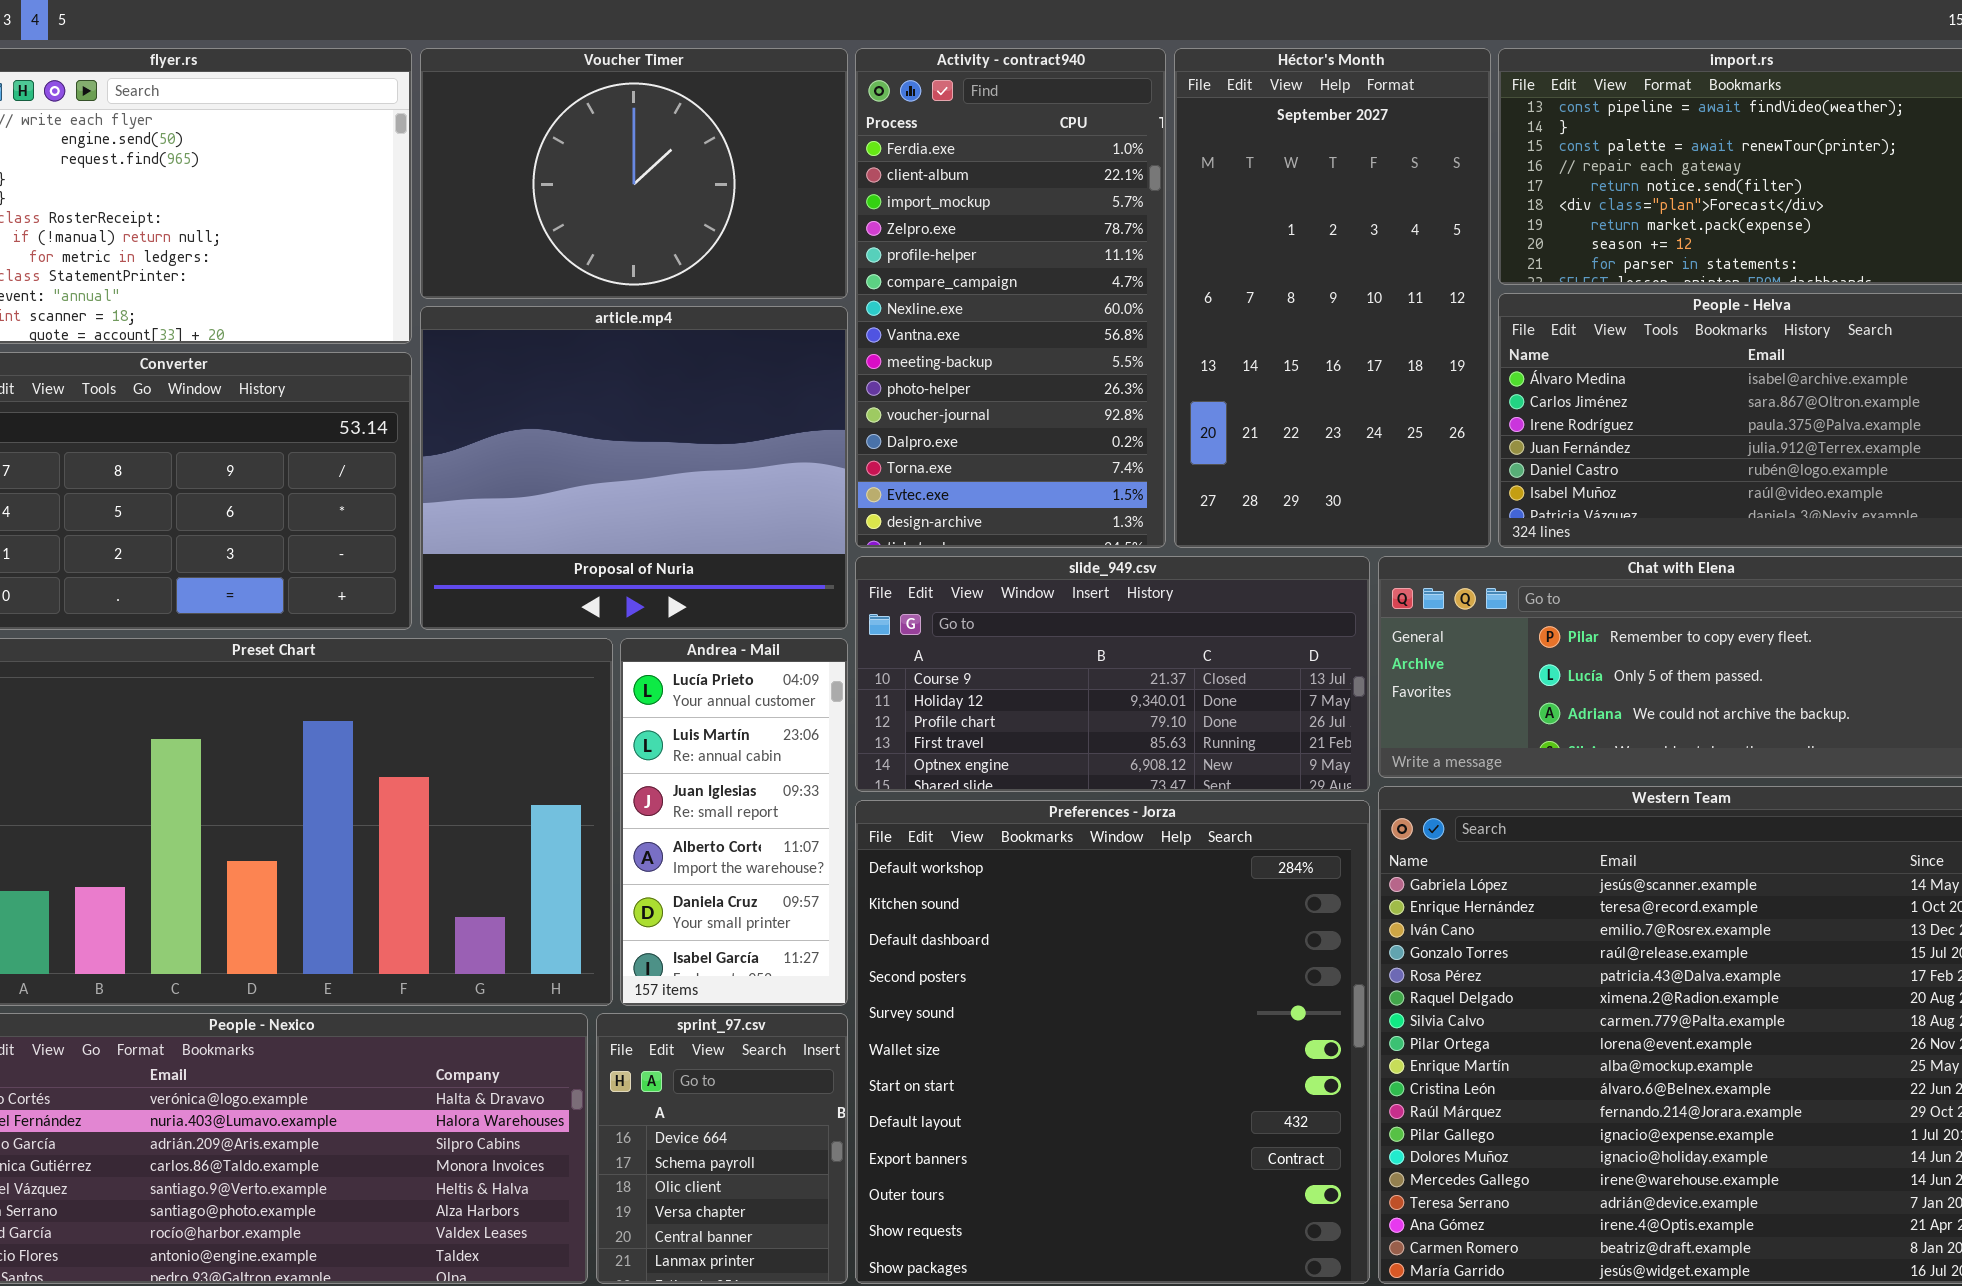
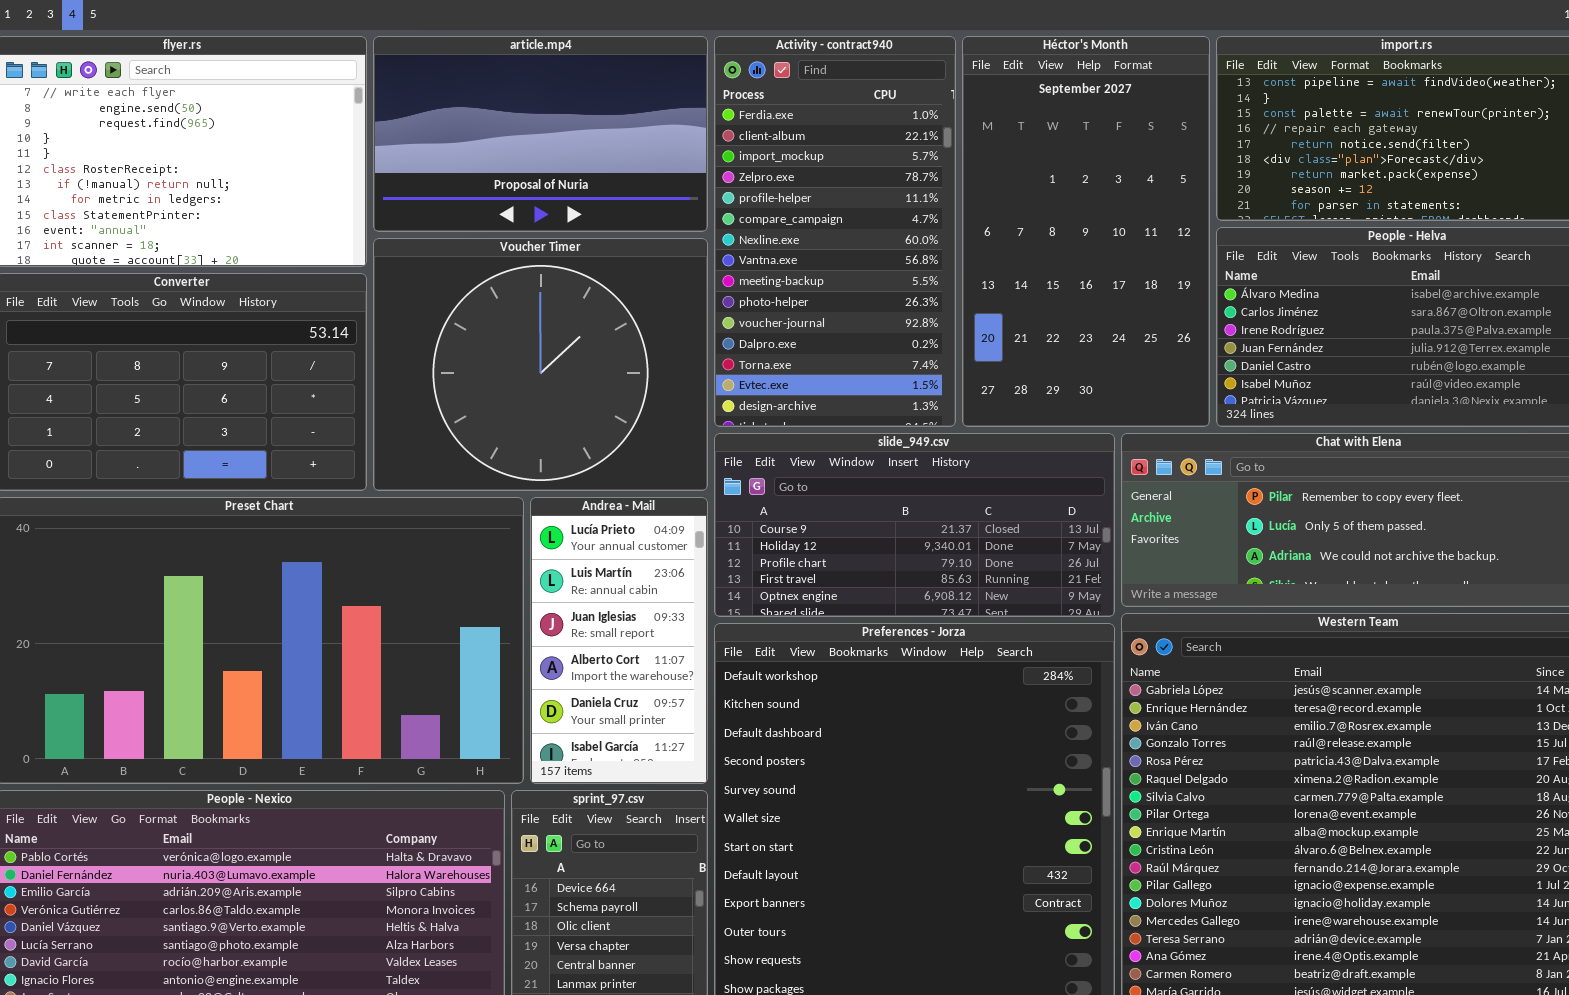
Voucher Timer: [420,48,848,299] -> [373,238,708,491], moved, resized
article.mp4: [420,306,848,630] -> [373,36,708,232], moved, resized

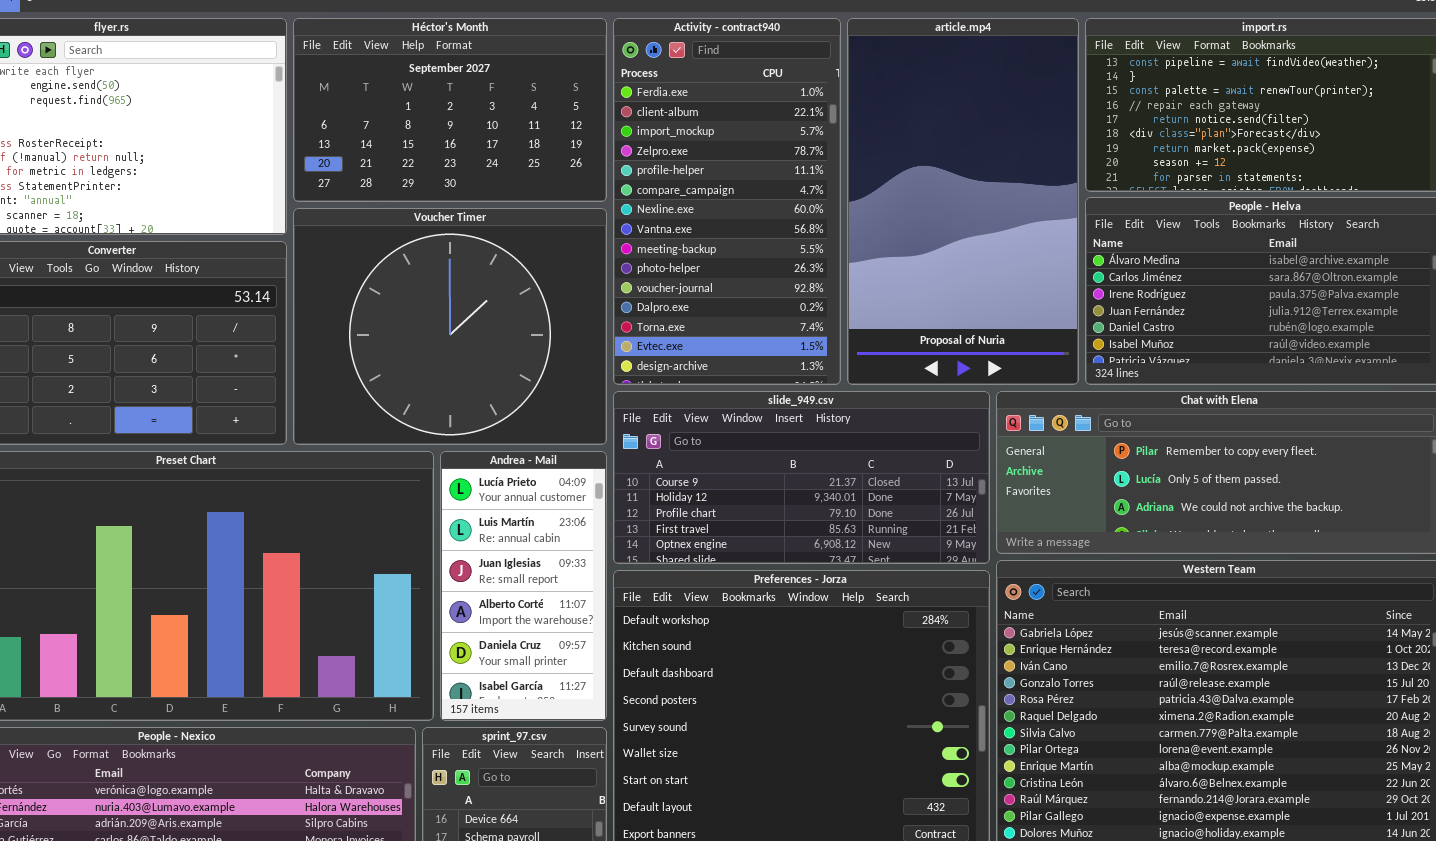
article.mp4: [373,36,708,232] -> [847,18,1079,385], moved, resized
Héctor's Month: [962,36,1210,427] -> [293,18,607,202], moved, resized

